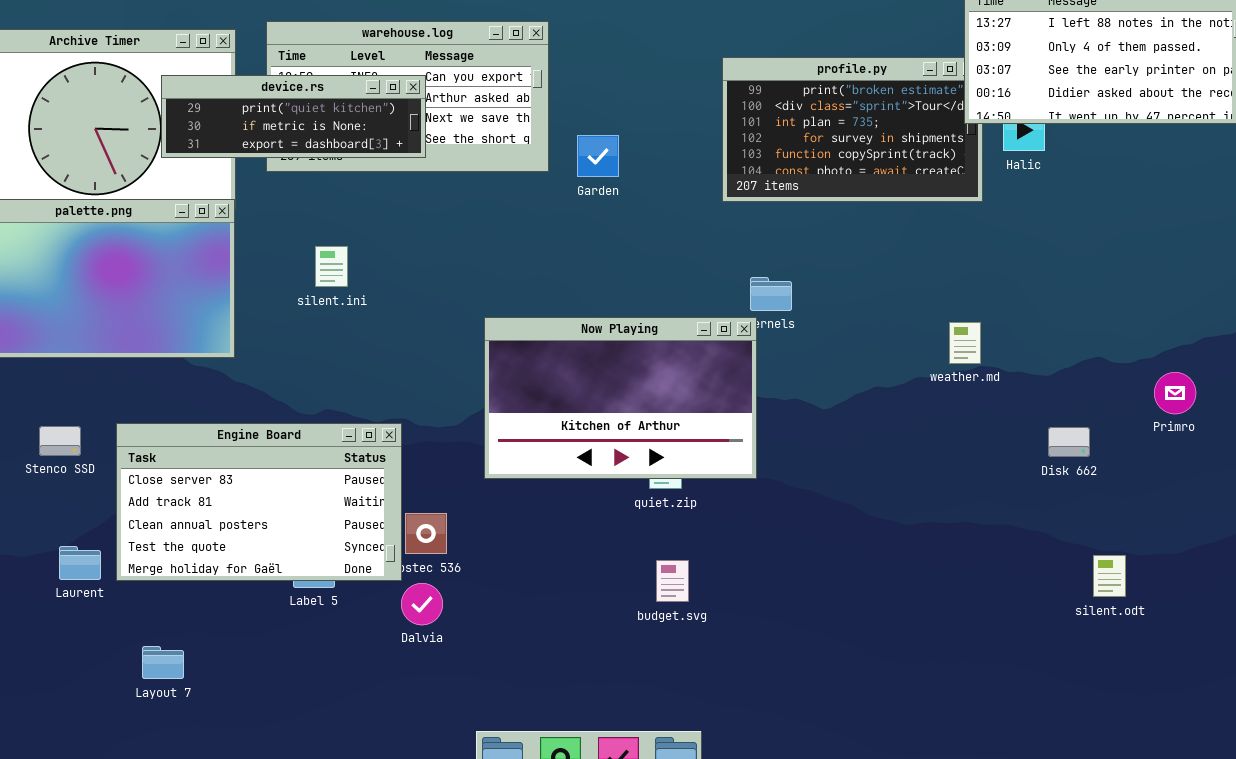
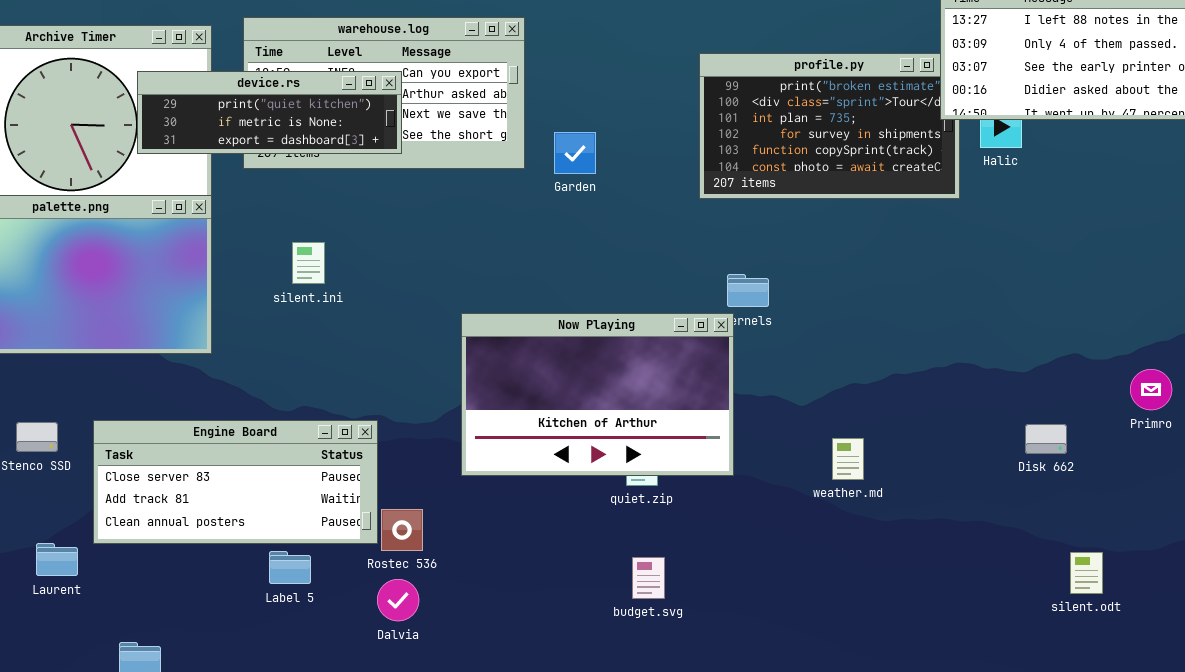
weather.md: [949,322,981,364] -> [832,438,864,480], moved
Engine Board: [116,423,402,581] -> [93,420,378,544], resized

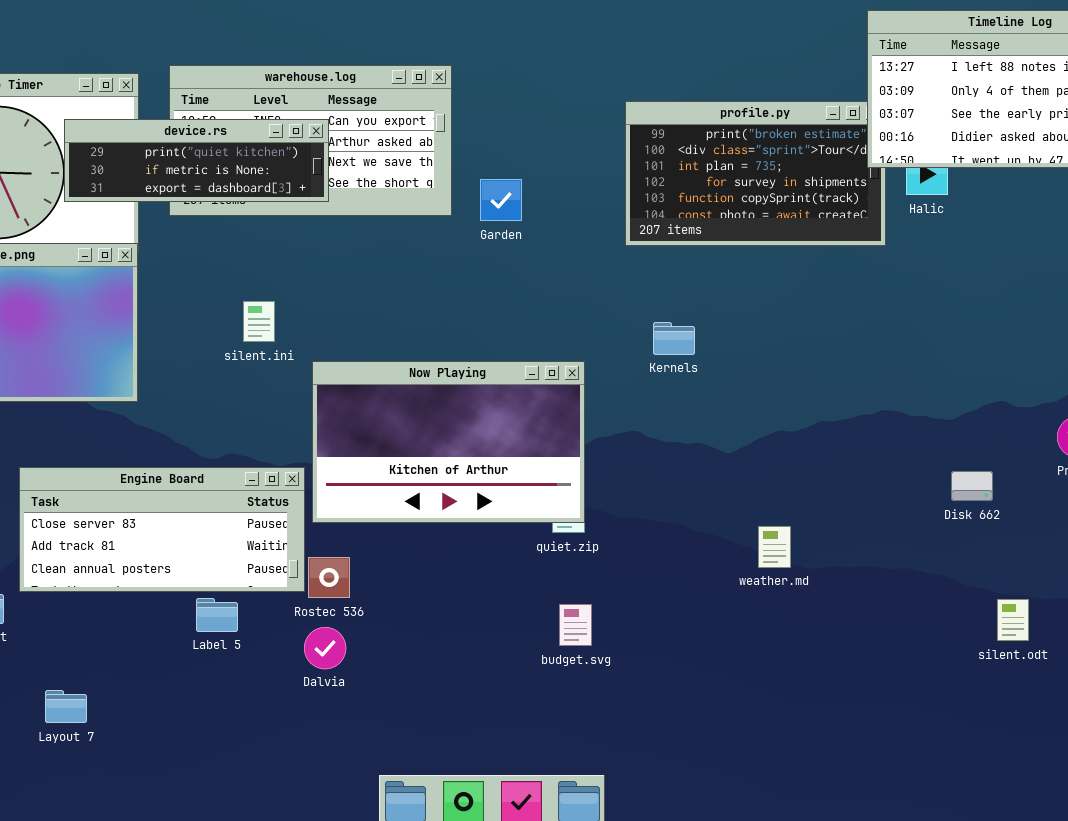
silent.ini: [292,242,325,284] -> [243,301,275,342], moved
Now Playing: [461,313,734,476] -> [312,361,585,523], moved
weather.md: [832,438,864,480] -> [758,526,791,568], moved

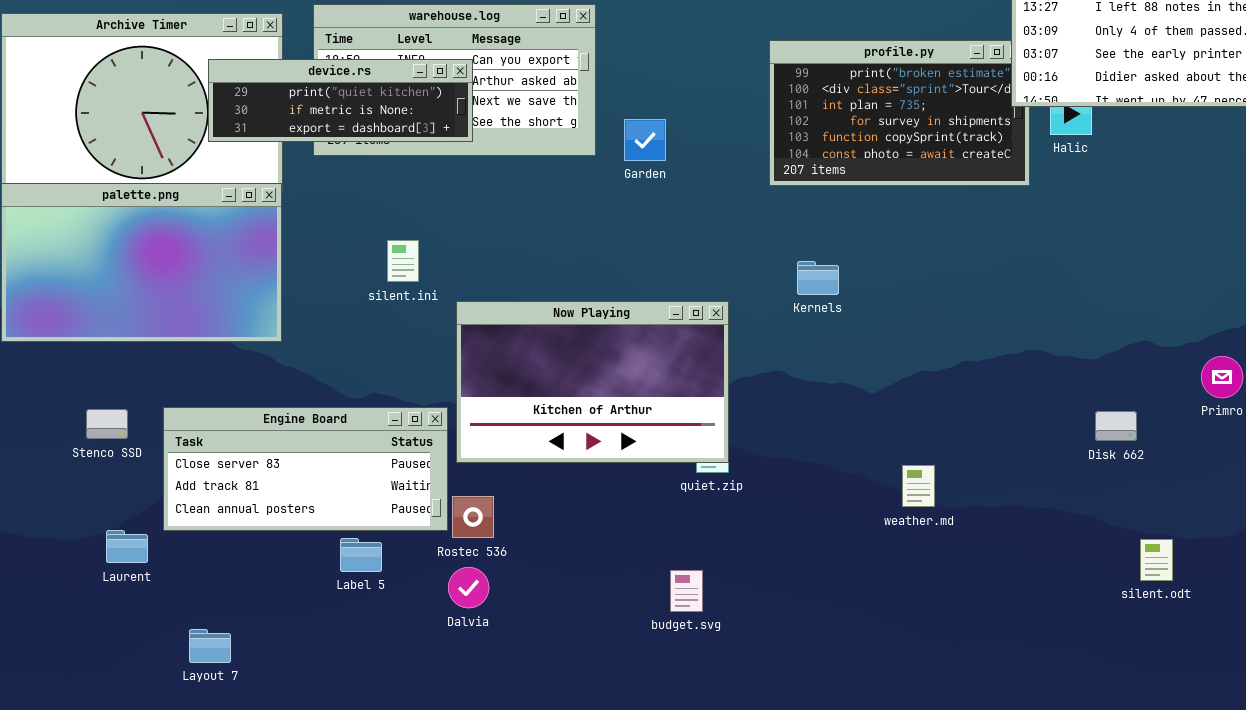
budget.svg: [559,604,592,646] -> [670,570,703,612], moved

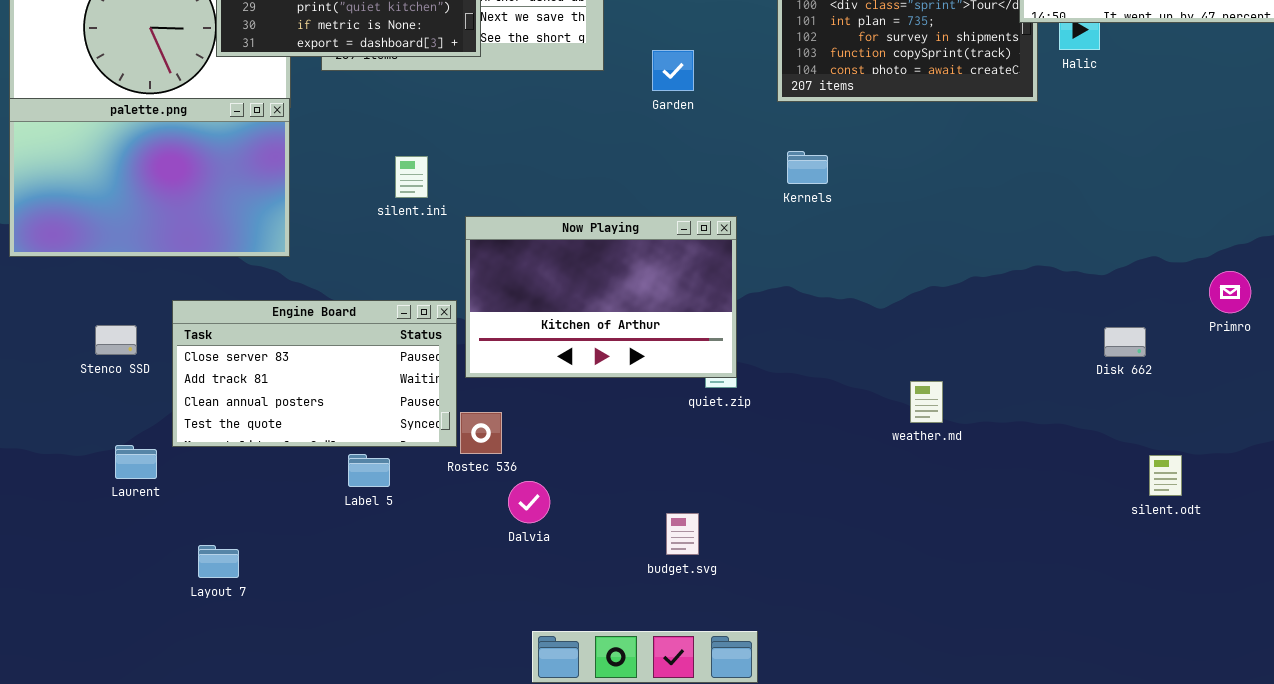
Garden: [624,119,666,161] -> [652,50,694,91], moved
Kernels: [797,261,839,295] -> [787,151,828,184], moved
Engine Board: [163,407,448,531] -> [172,300,457,447], resized
Dalvia: [448,567,489,608] -> [508,481,550,523], moved
budget.svg: [670,570,703,612] -> [666,513,699,555], moved

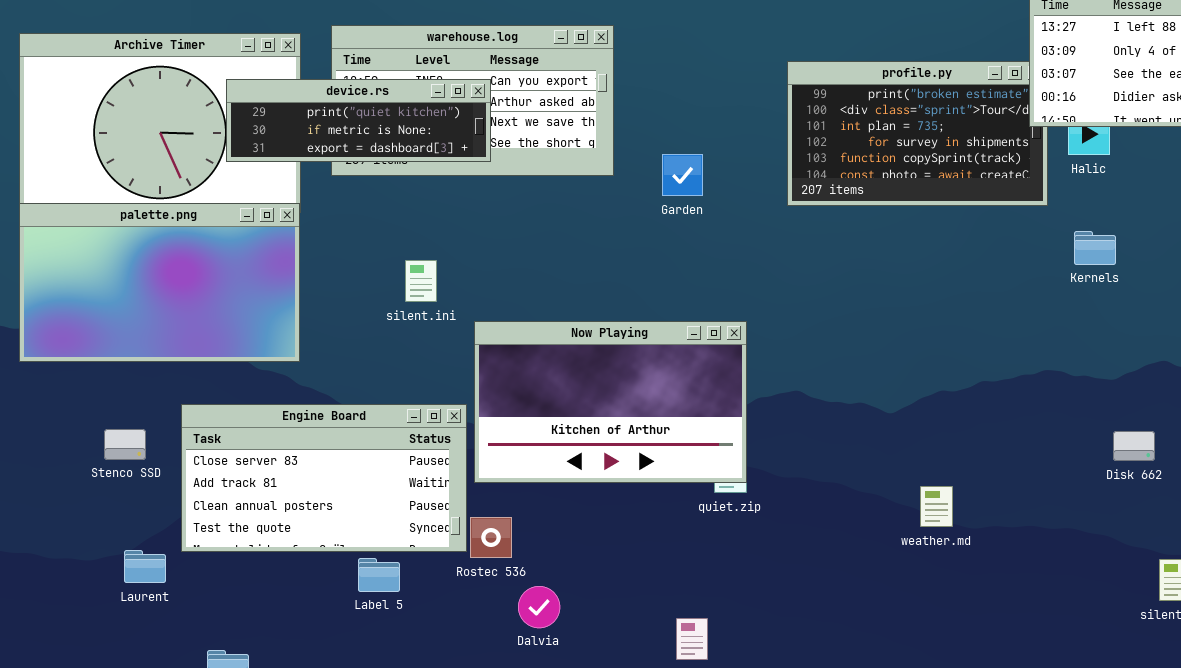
Kernels: [787,151,828,184] -> [1074,231,1116,265], moved

